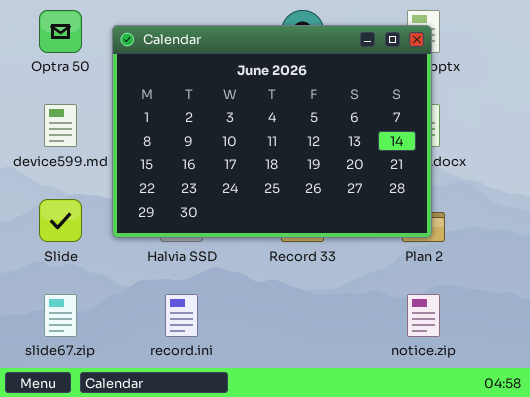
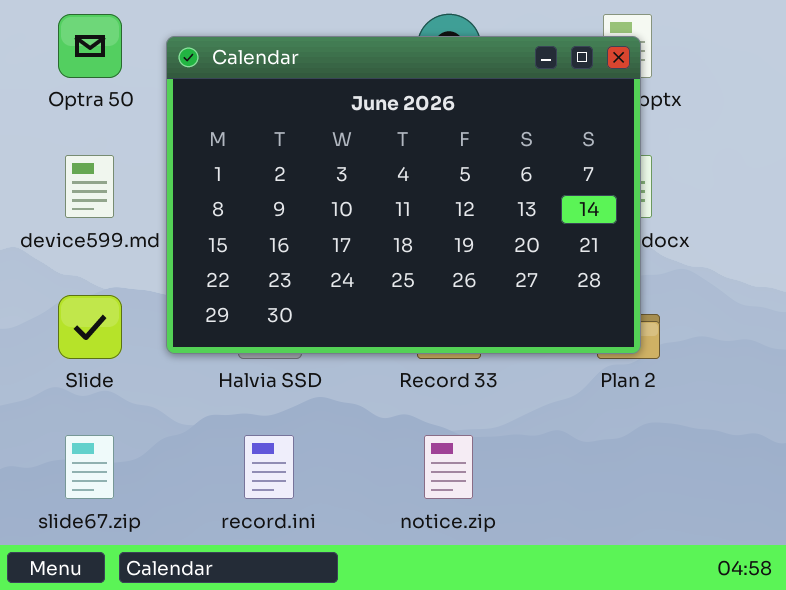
notice.zip: [407,294,440,337] -> [424,435,473,499], moved

